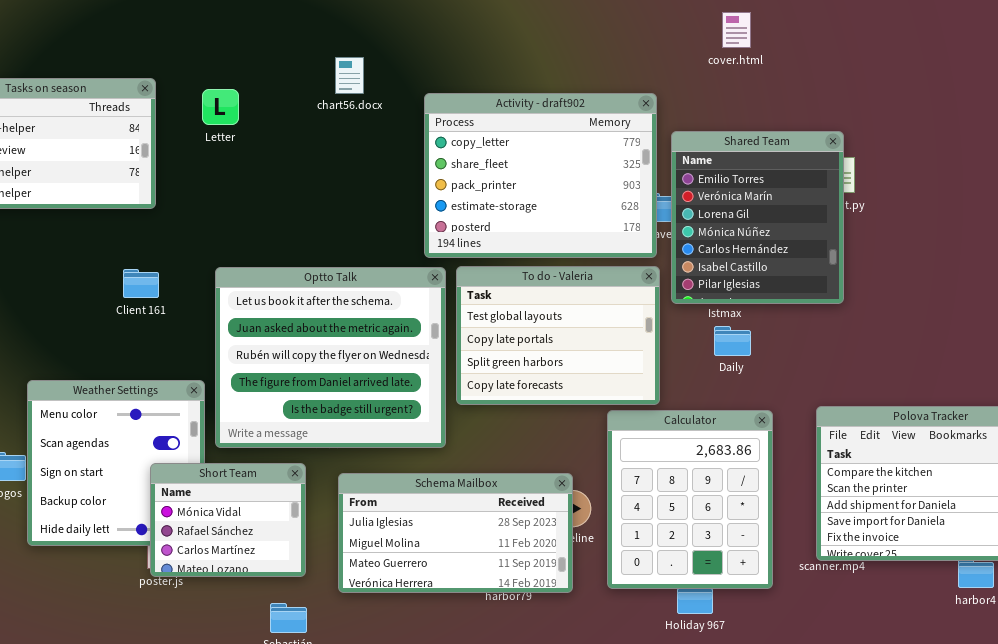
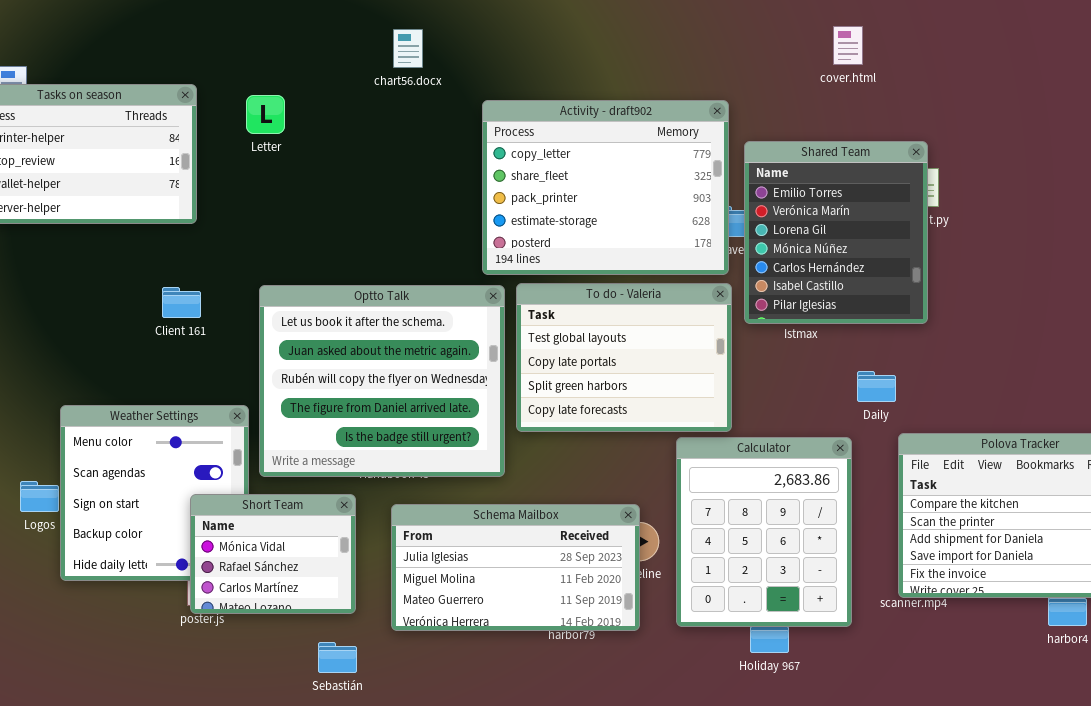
cover.html: [722,12,751,48] -> [833,26,863,65], moved
chart56.docx: [335,57,364,94] -> [393,29,423,68], moved
Daily: [714,326,751,356] -> [857,371,896,402], moved

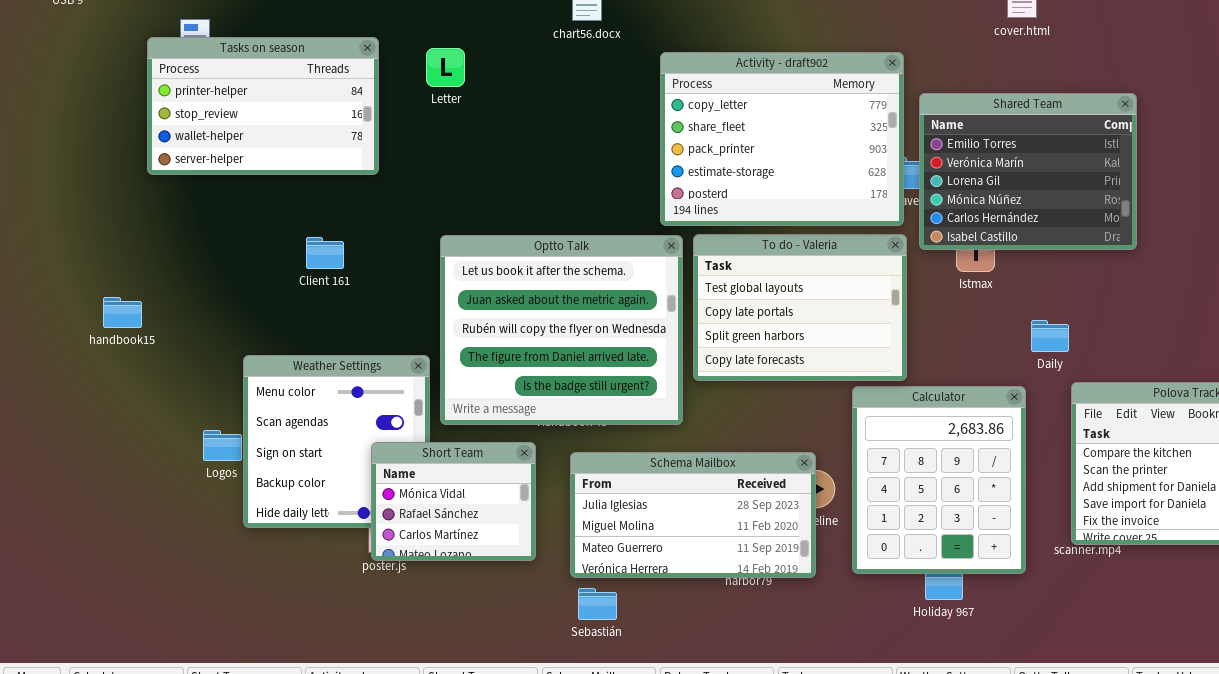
Shared Team: [744,141,928,324] -> [919,93,1137,250], resized
Client 161: [162,287,201,318] -> [306,237,344,269], moved
Sebastián: [318,642,357,673] -> [578,588,617,620], moved

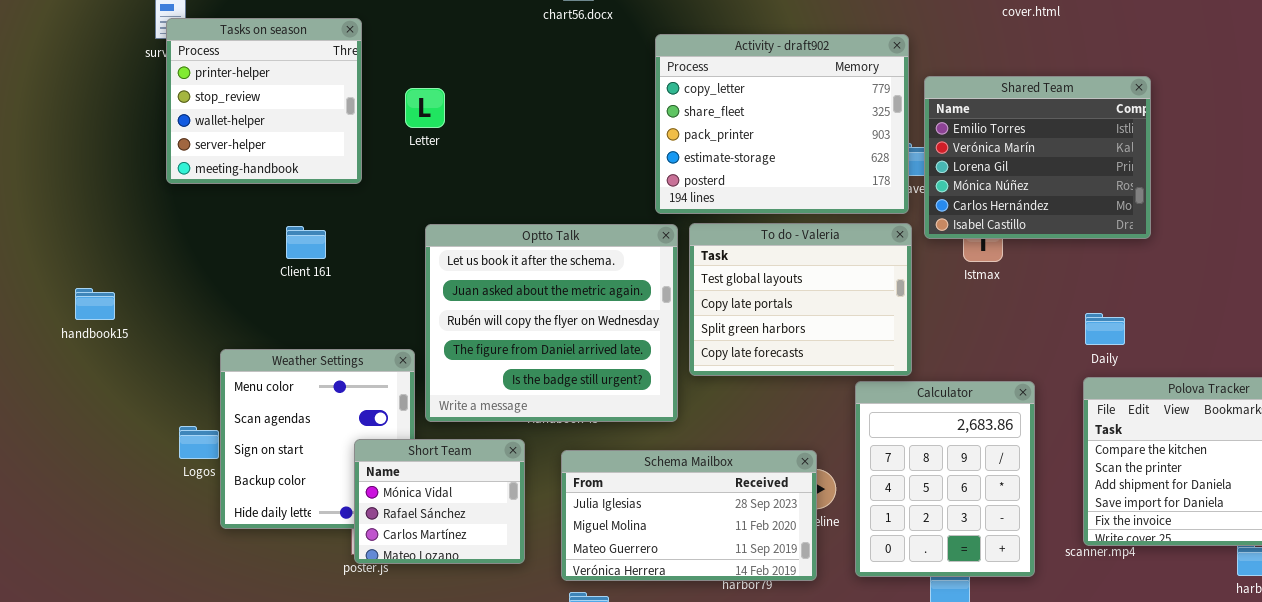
Tasks on season: [147,37,379,175] -> [166,18,362,184], resized
Letter: [426,48,465,87] -> [405,88,445,128], moved
Daily: [1031,320,1069,352] -> [1085,313,1125,345], moved

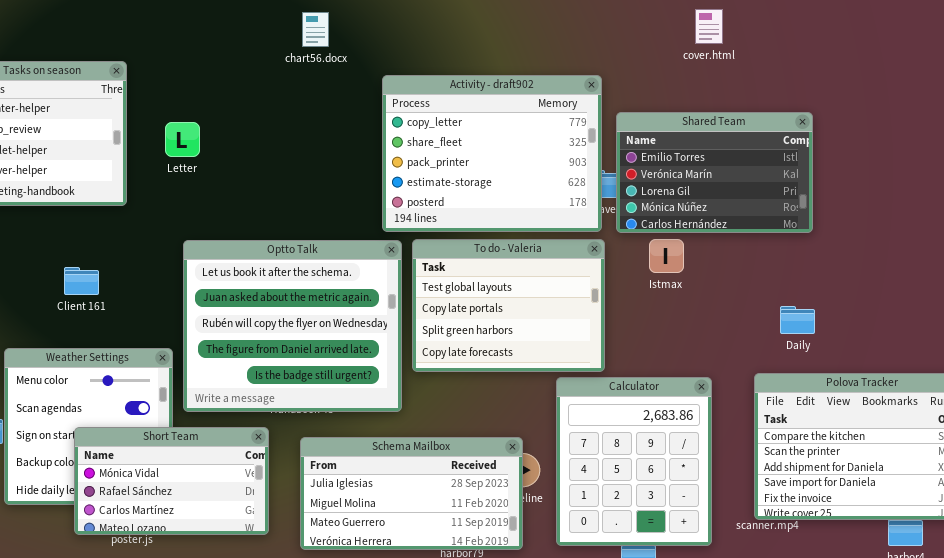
Shared Team: [924,76,1151,239] -> [616,112,813,233], resized
Client 161: [286,226,326,259] -> [64,267,99,295], moved
Daily: [1085,313,1125,345] -> [780,306,815,334], moved
Short Team: [354,439,525,564] -> [74,427,269,535], resized

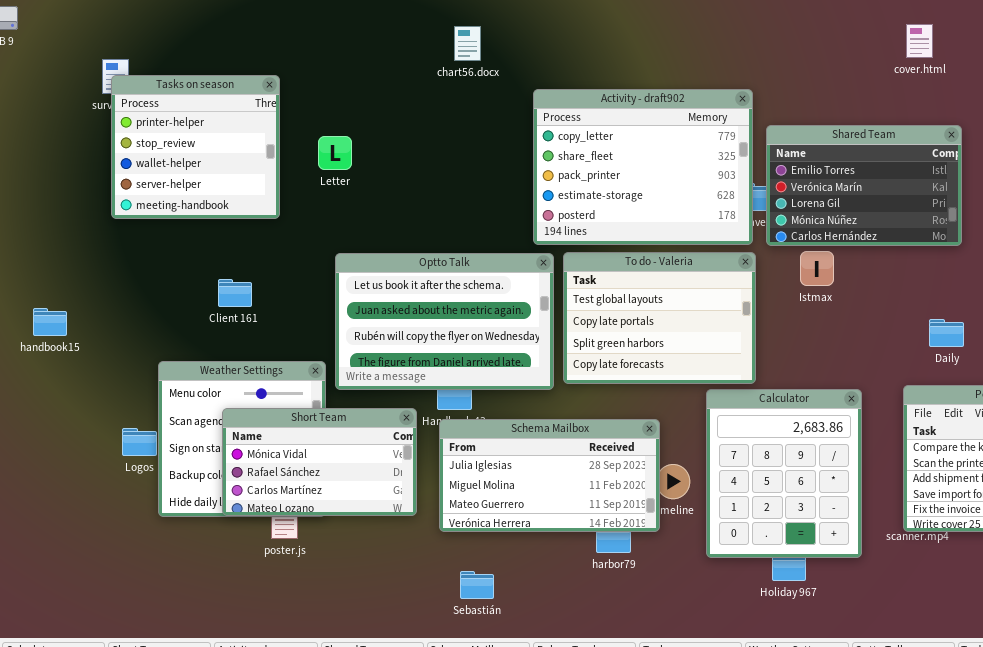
cover.html: [695,9,723,44] -> [906,24,933,58], moved
Optto Talk: [183,240,402,412] -> [335,253,554,390], resized
Short Team: [74,427,269,535] -> [222,408,417,516], moved
Schema Mailbox: [300,437,523,550] -> [439,419,660,532], moved

